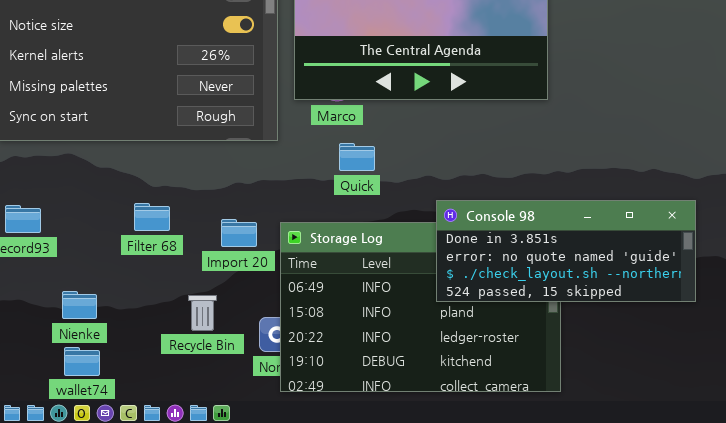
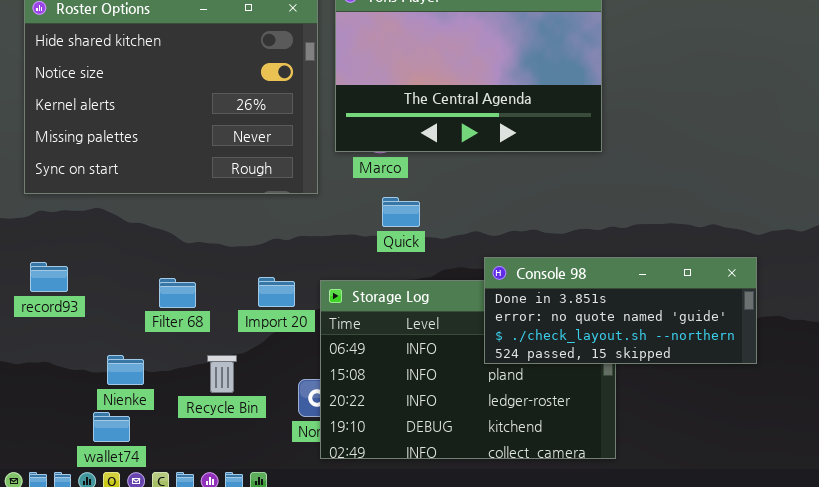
Filter 68: [134,203,170,231] -> [159,278,196,308], moved
Nienke: [62,291,97,319] -> [107,355,144,385], moved
Recycle Bin: [188,295,217,331] -> [207,355,237,393], moved

